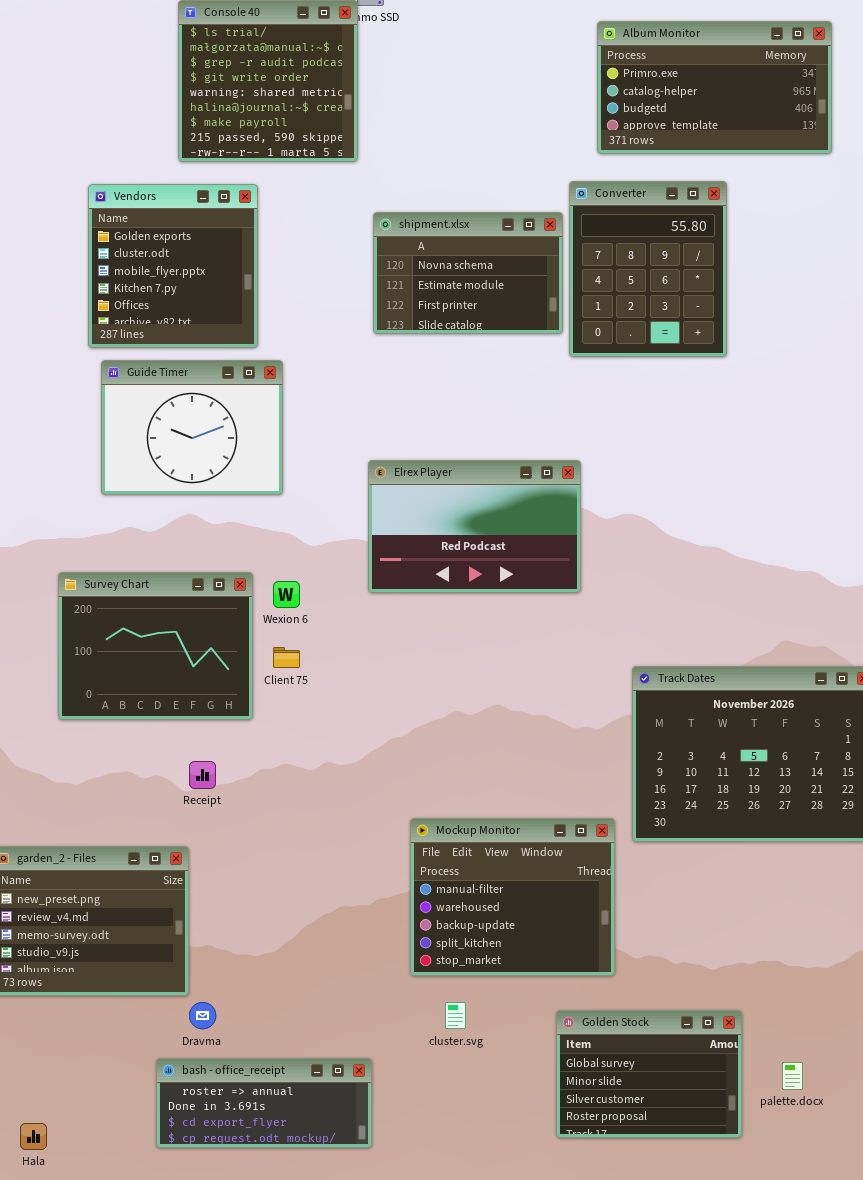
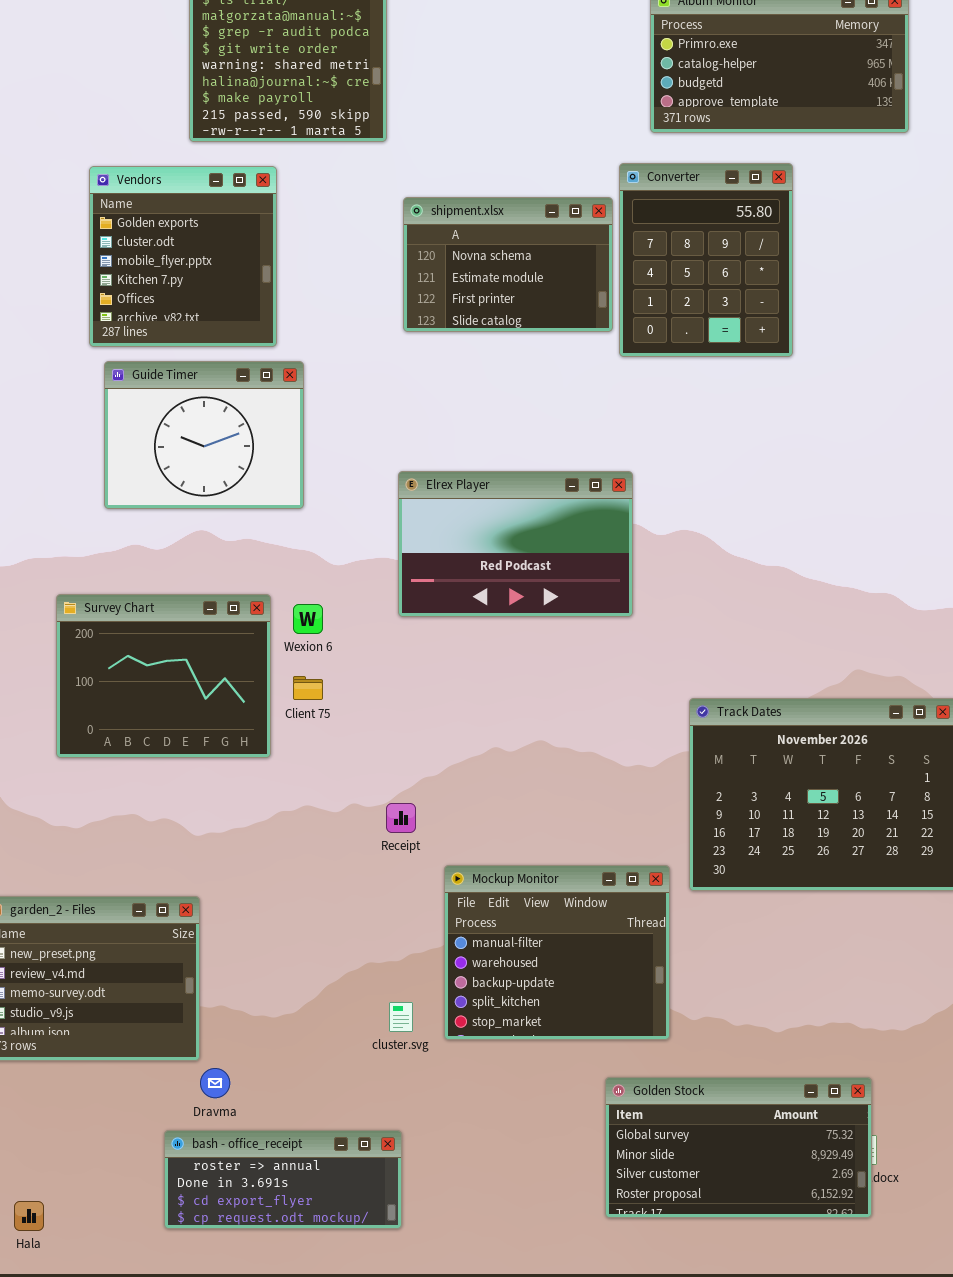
Receipt: [189,761,216,789] -> [386,803,416,833], moved
cluster.svg: [445,1002,466,1029] -> [389,1002,413,1032], moved
Golden Stock: [556,1010,742,1138] -> [605,1077,872,1218], resized

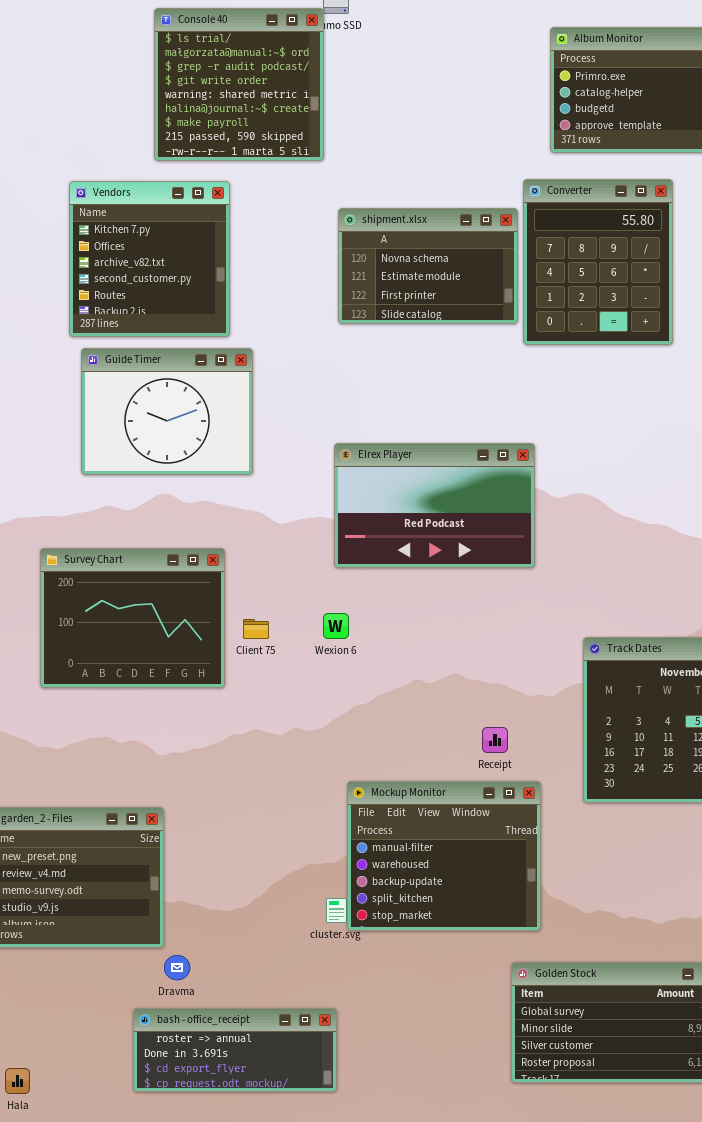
Vendors: [89,166,277,347] -> [69,181,230,337], scrolled down 3 rows
Wexion 6: [293,604,323,634] -> [323,613,349,639], moved
Receipt: [386,803,416,833] -> [482,727,508,753], moved
Mockup Monitor: [444,865,670,1040] -> [347,781,541,931], moved

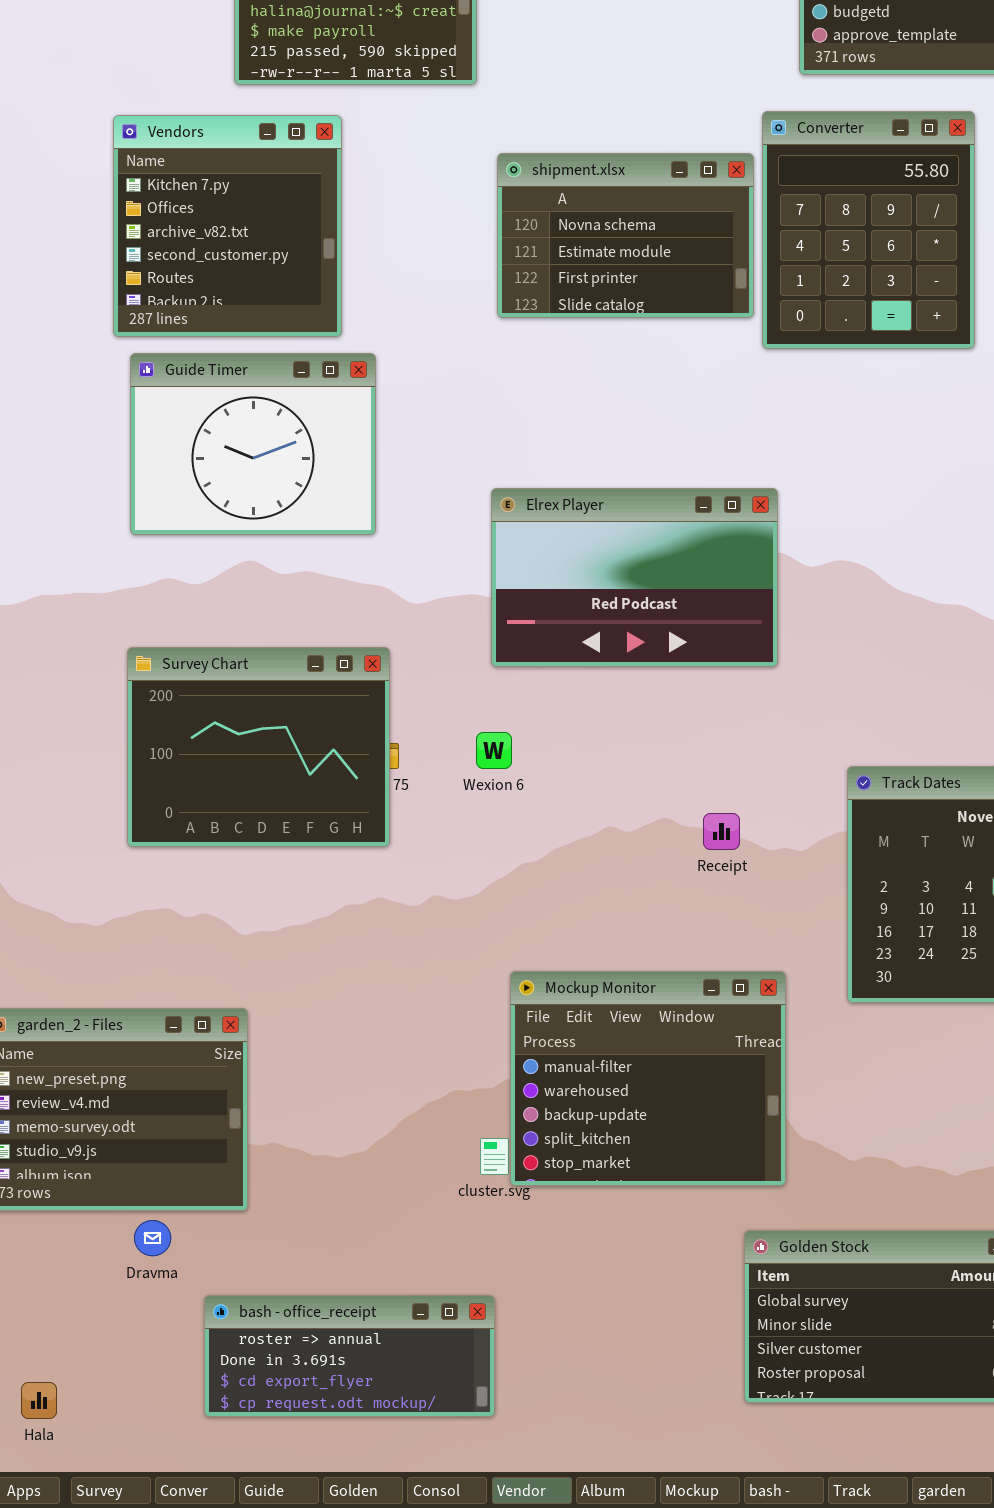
Survey Chart: [40,548,225,688] -> [127,647,390,847], moved
Receipt: [482,727,508,753] -> [703,813,740,850], moved
Dravma: [164,955,190,980] -> [134,1220,171,1256], moved

